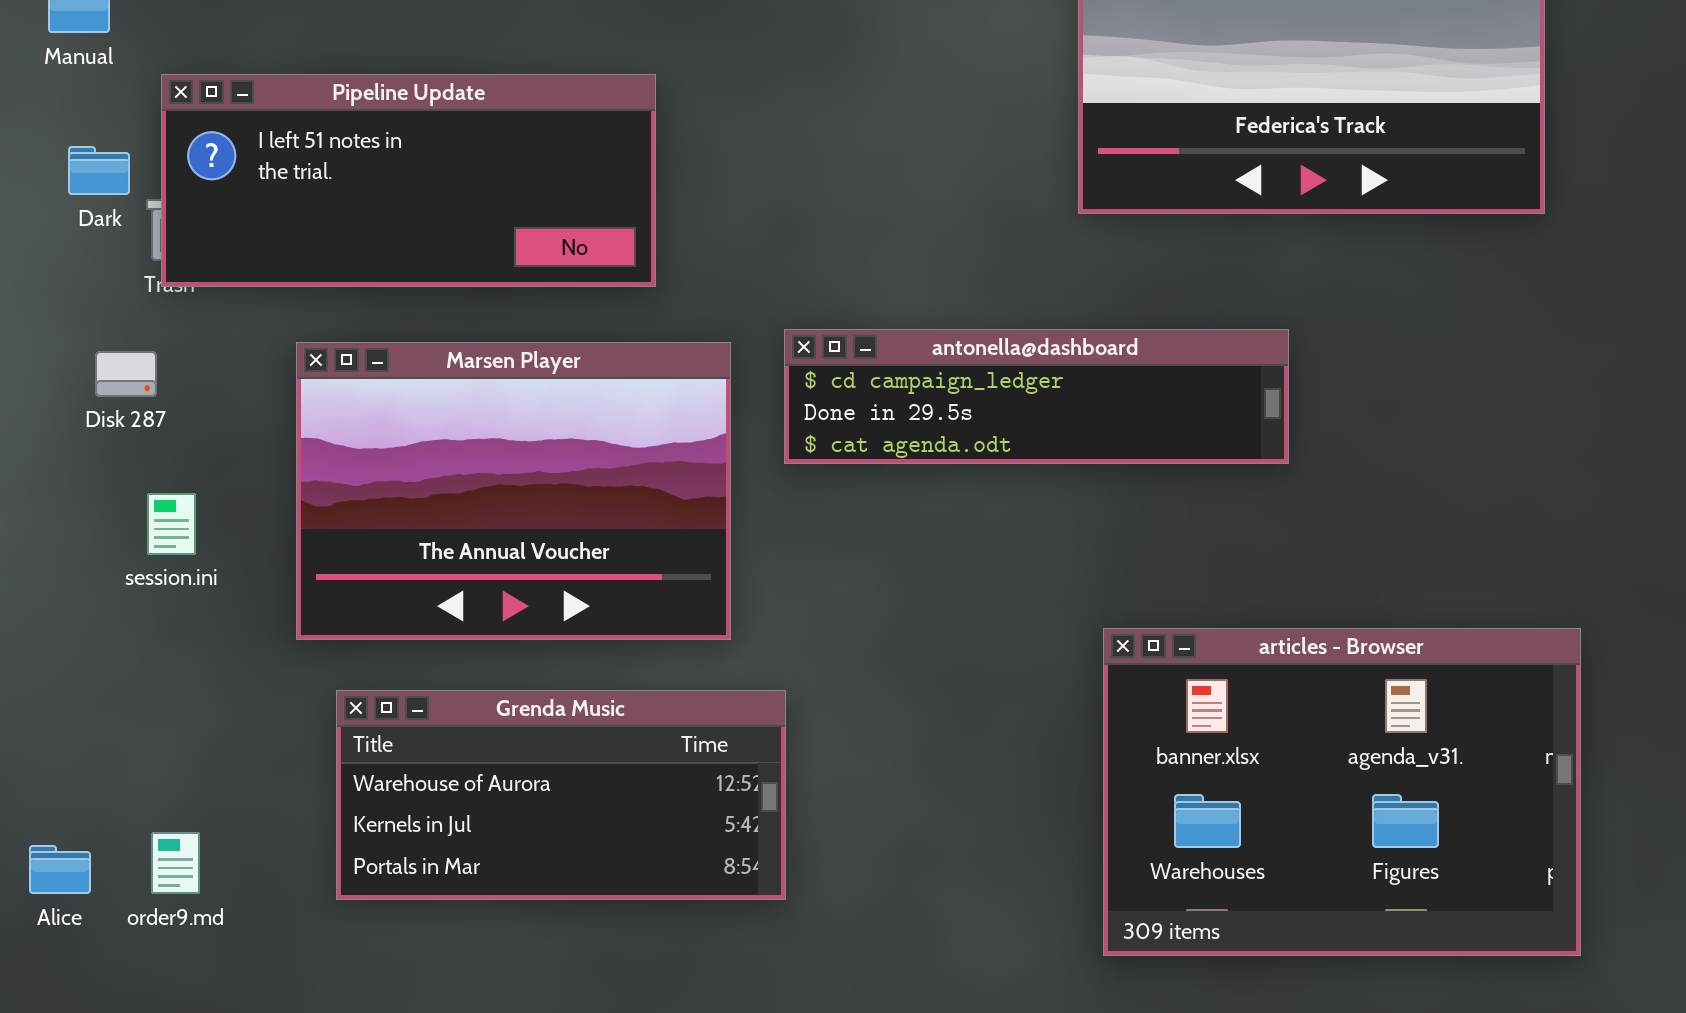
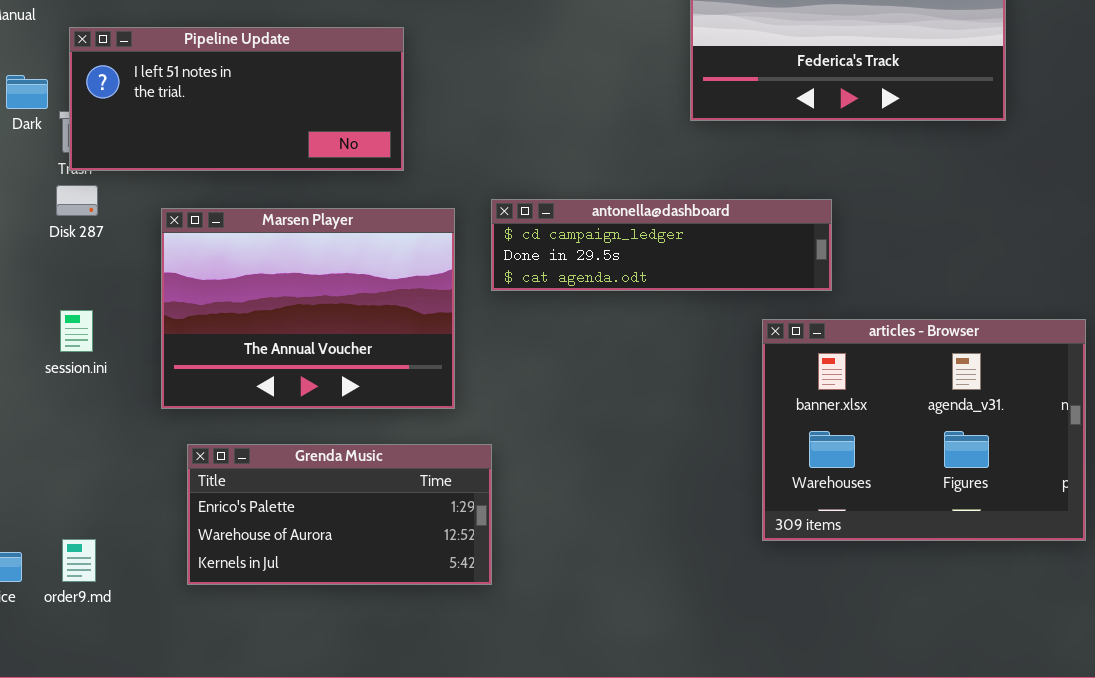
Disk 287: [95,351,157,397] -> [56,185,98,216], moved
articles - Browser: [1103,628,1581,956] -> [762,319,1086,541], moved
Grenda Music: [336,690,786,900] -> [187,444,492,585], scrolled up 1 row

